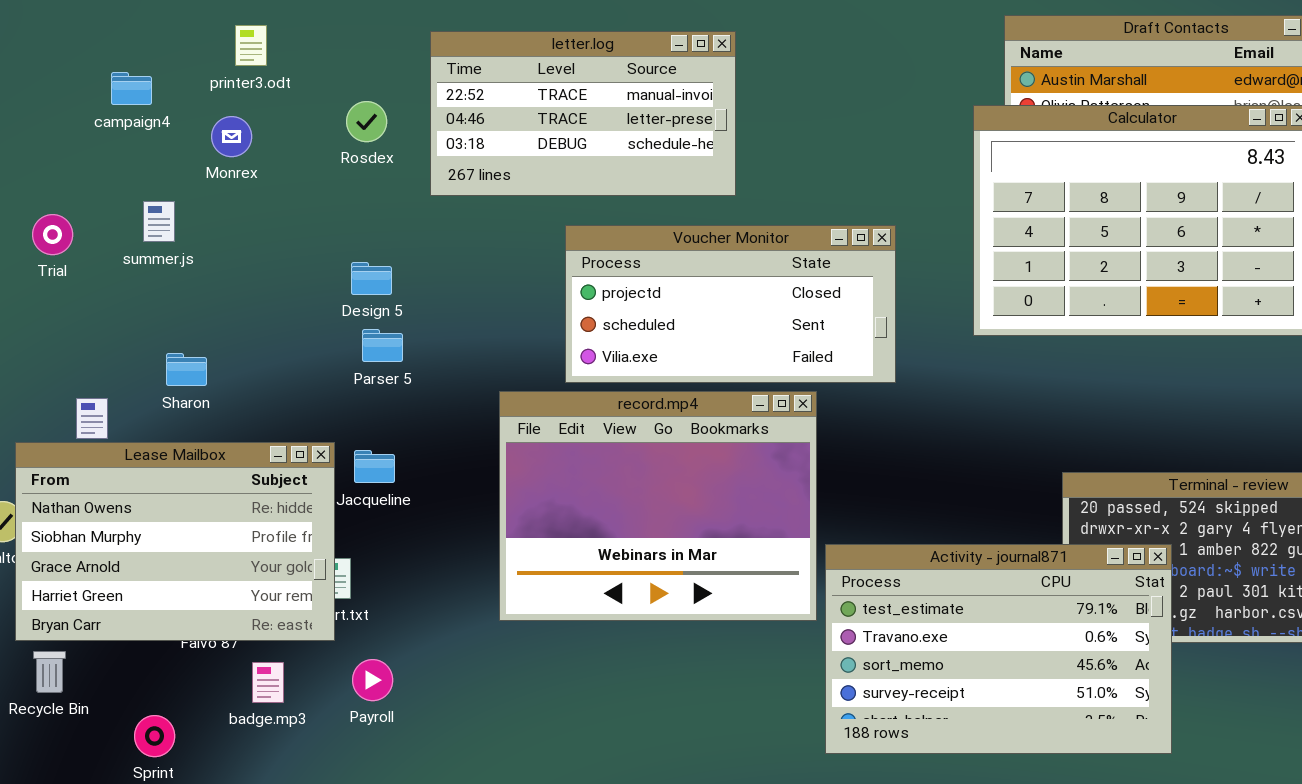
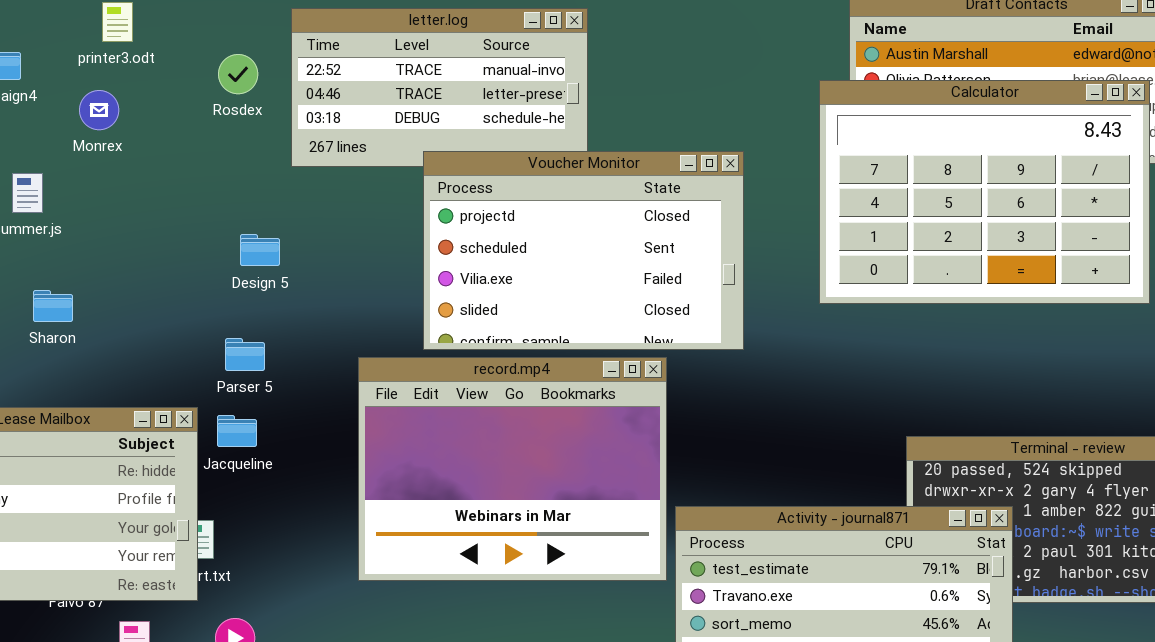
Rosdex: [346,101,387,142] -> [218,54,258,94], moved
Voucher Monitor: [565,225,896,383] -> [423,151,744,350], resized
Design 5: [351,262,392,295] -> [240,234,280,266], moved
Parser 5: [362,329,403,362] -> [225,338,265,371], moved
Sharon: [166,353,207,386] -> [33,290,73,322], moved

